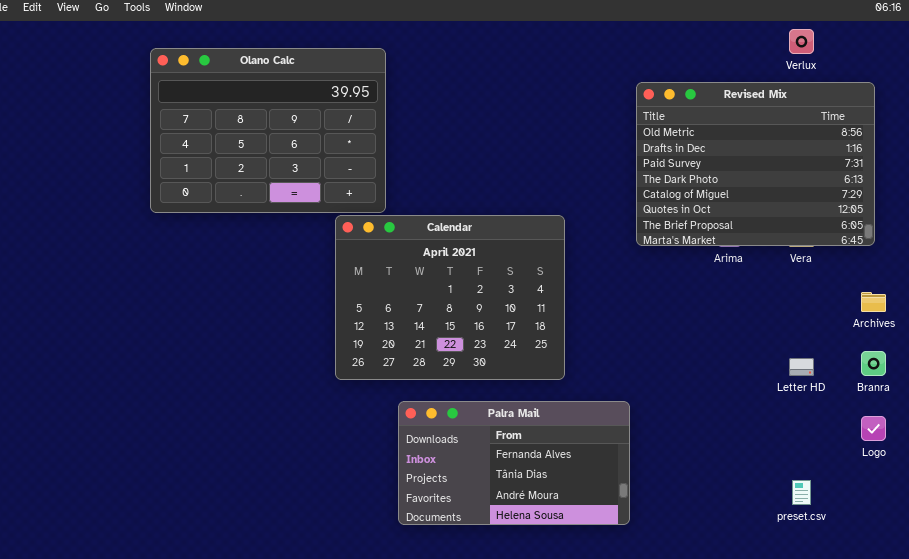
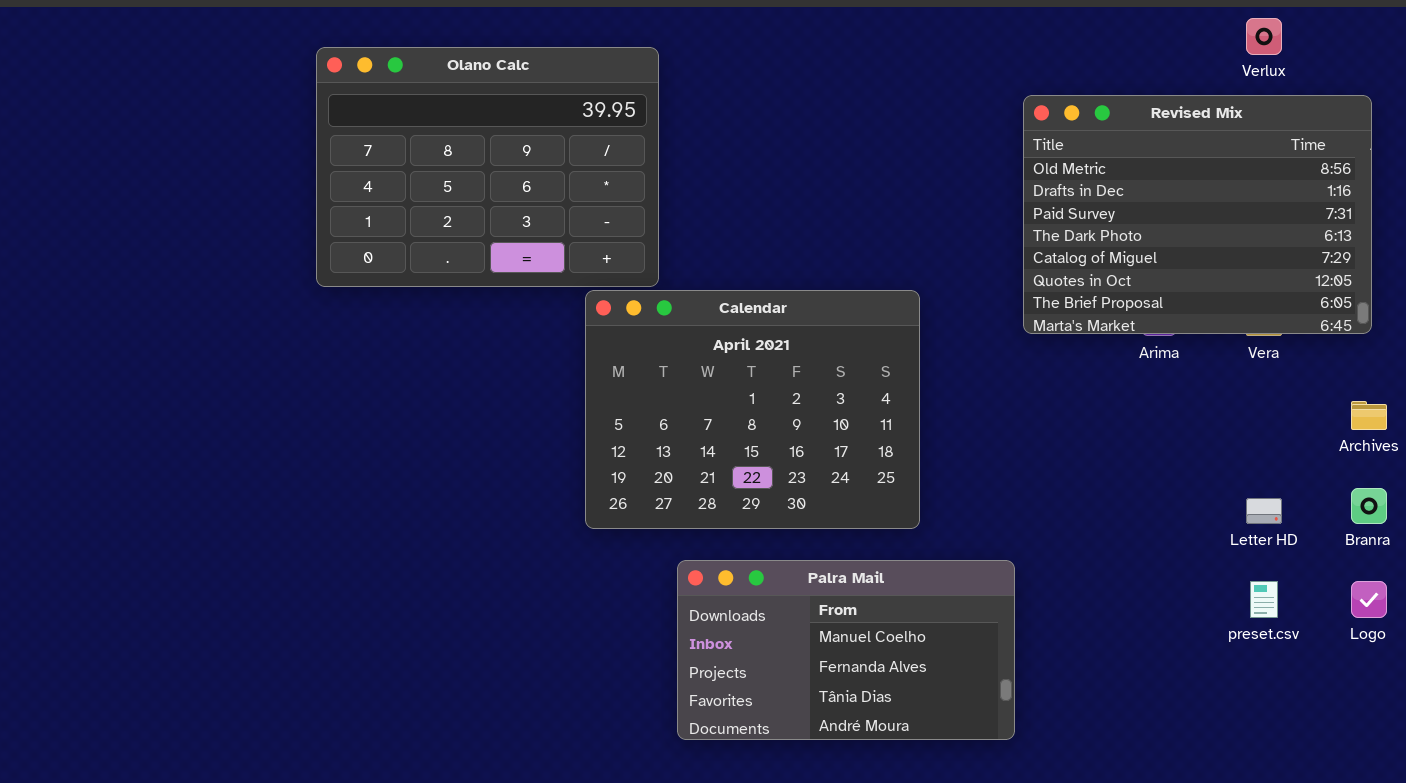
Palra Mail: [398,401,630,525] -> [677,560,1015,740], scrolled up 1 row
preset.csv: [792,480,811,505] -> [1250,581,1278,618], moved

